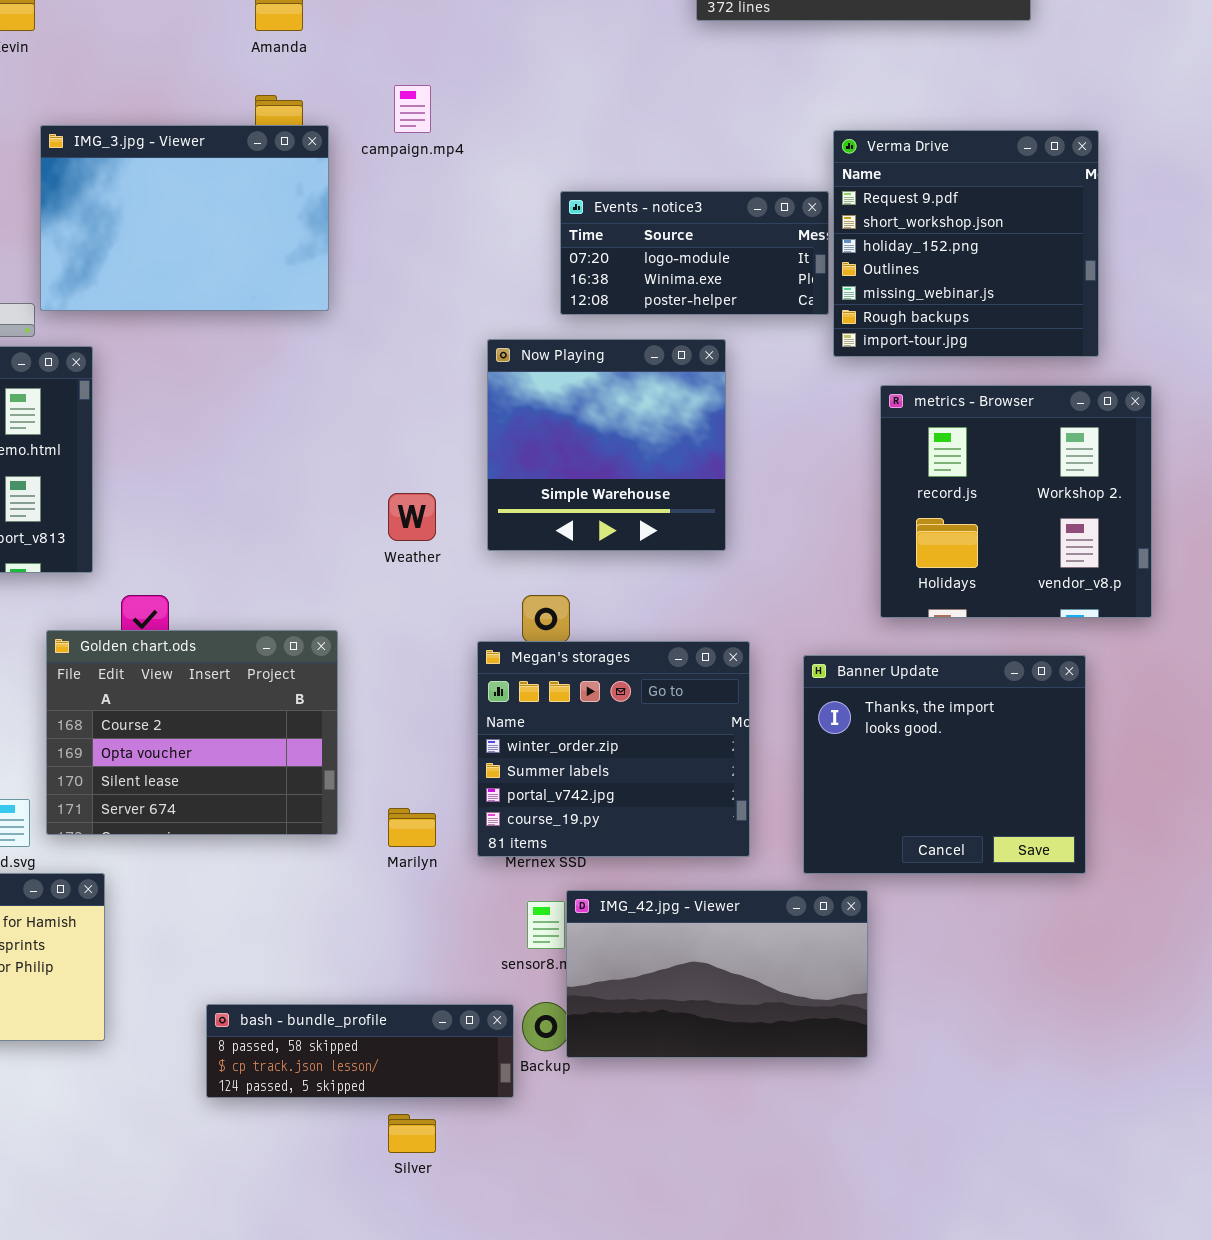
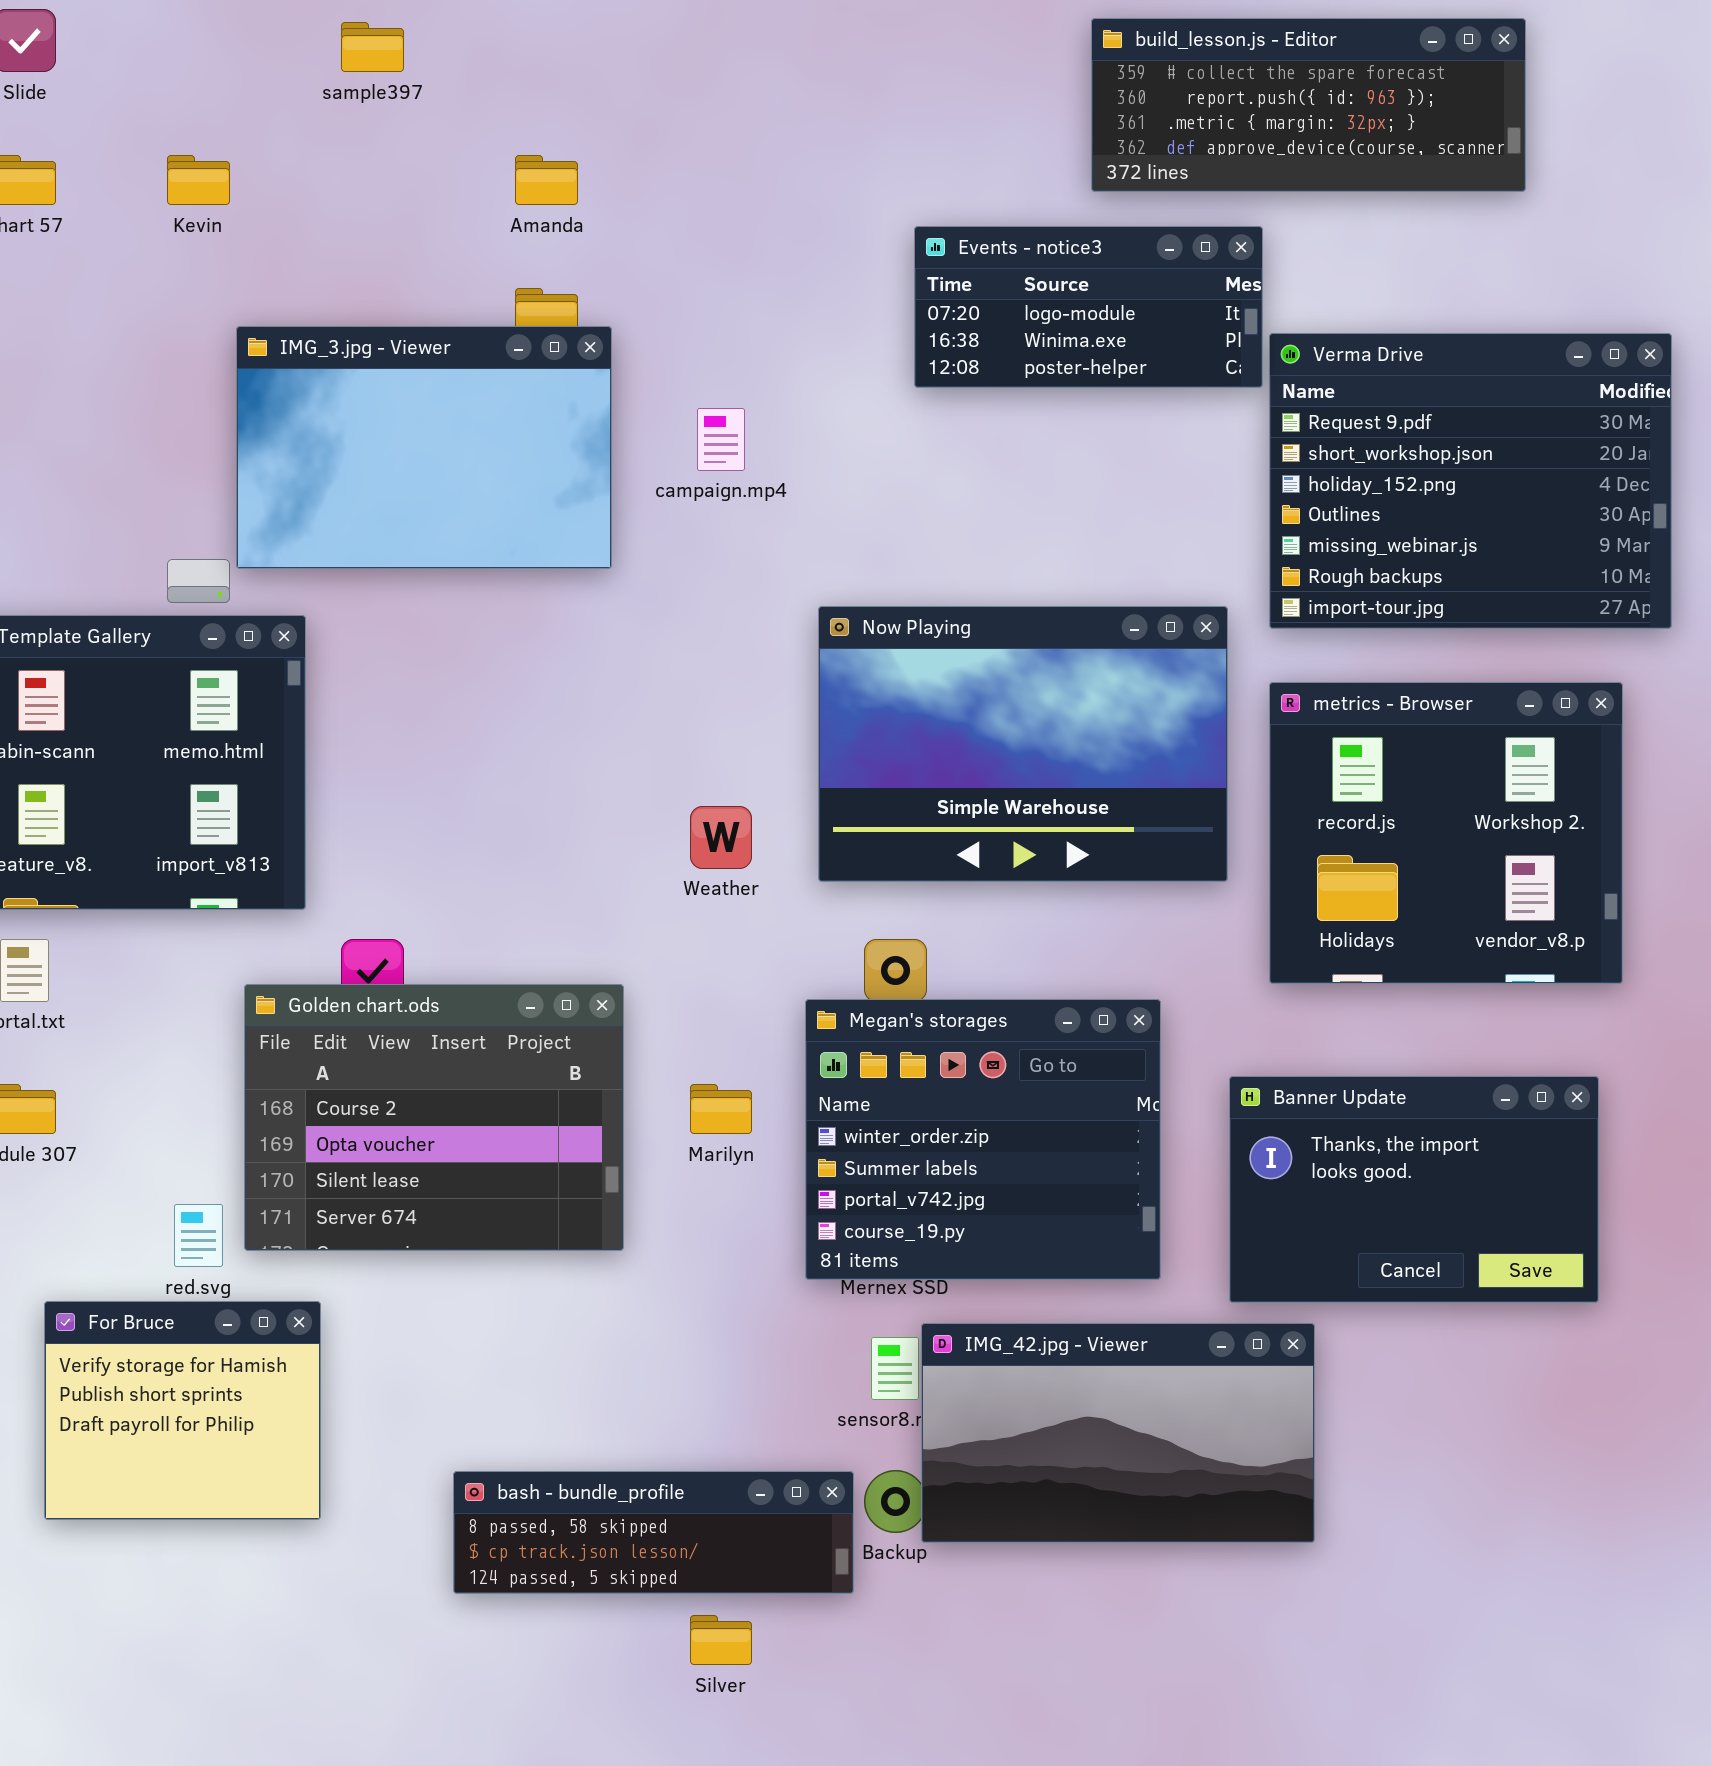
campaign.mp4: [394,85,431,133] -> [697,408,745,471], moved
Verma Drive: [833,130,1099,357] -> [1269,333,1672,629], resized
Events - notice3: [560,191,829,315] -> [914,226,1263,388], moved
Now Playing: [487,339,726,551] -> [818,606,1228,882], resized
metrics - Browser: [880,385,1152,618] -> [1269,682,1623,984], moved
Banner Update: [803,655,1086,874] -> [1229,1076,1599,1303], resized
Marilyn: [388,808,436,847] -> [690,1084,752,1134], moved

